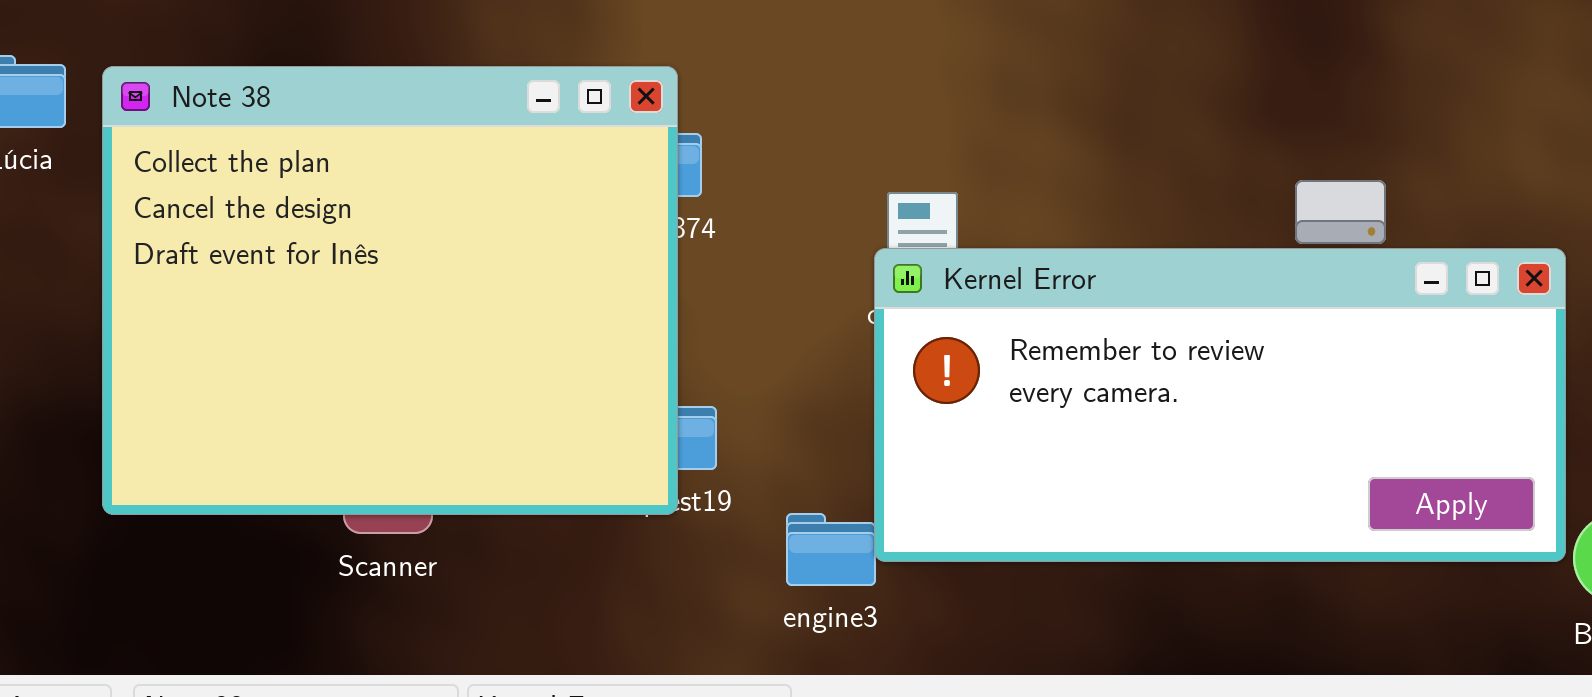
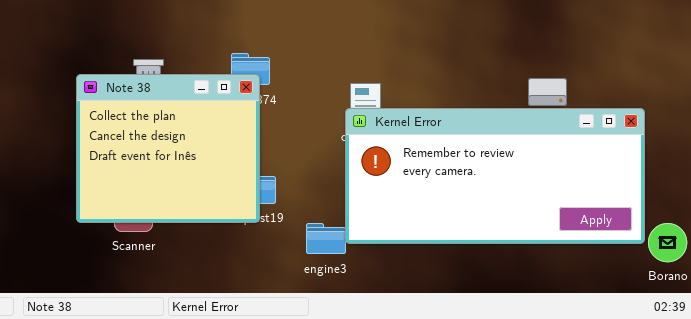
Note 38: [102,66,678,515] -> [76,74,260,223], resized

